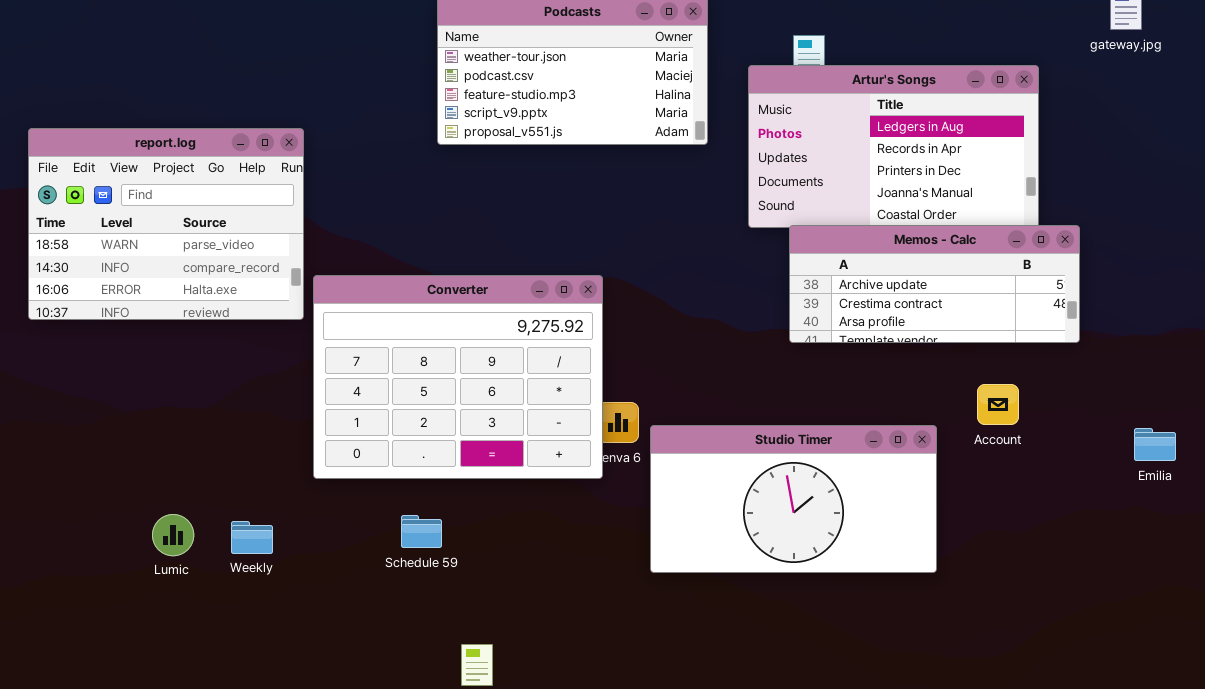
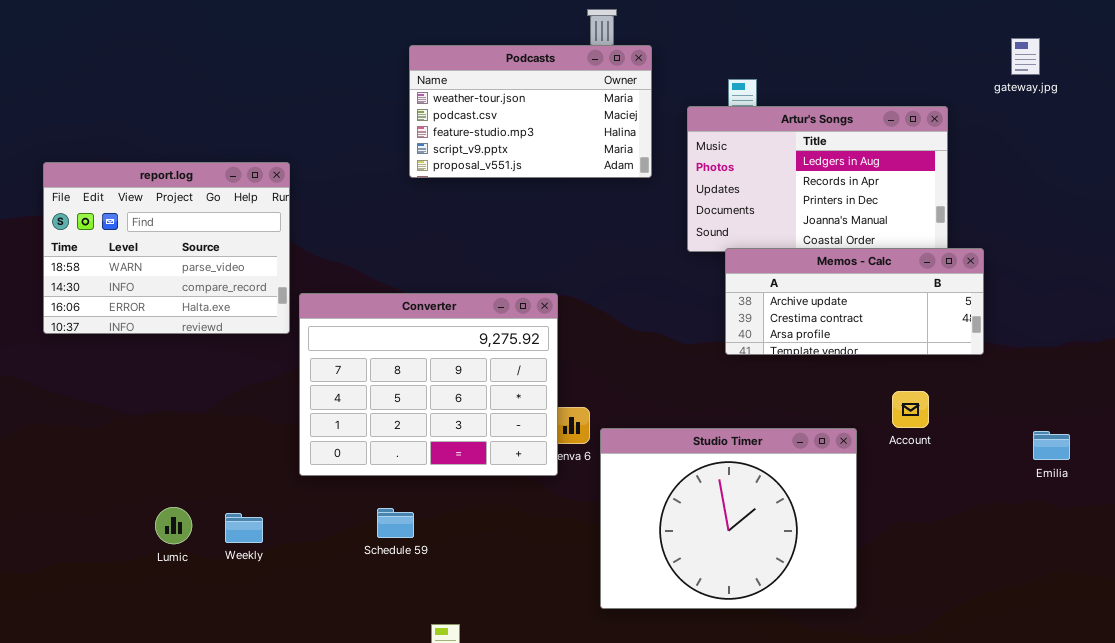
Studio Timer: [650,425,937,573] -> [600,428,857,609], resized

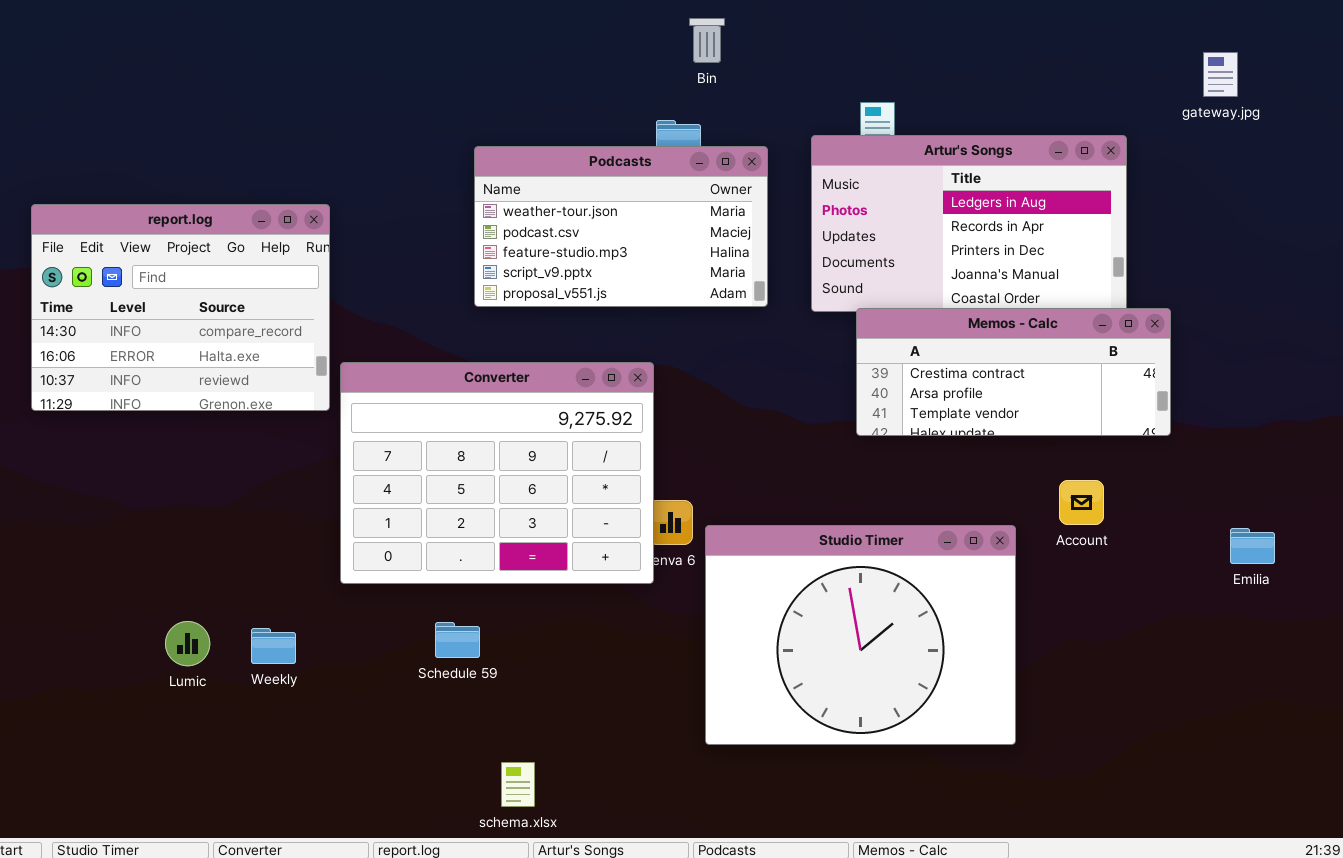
Podcasts: [409,45,652,178] -> [474,146,768,307], moved
report.log: [43,162,290,334] -> [31,204,330,411], scrolled down 1 row
Memos - Calc: [725,248,984,355] -> [856,308,1171,436], scrolled down 1 row

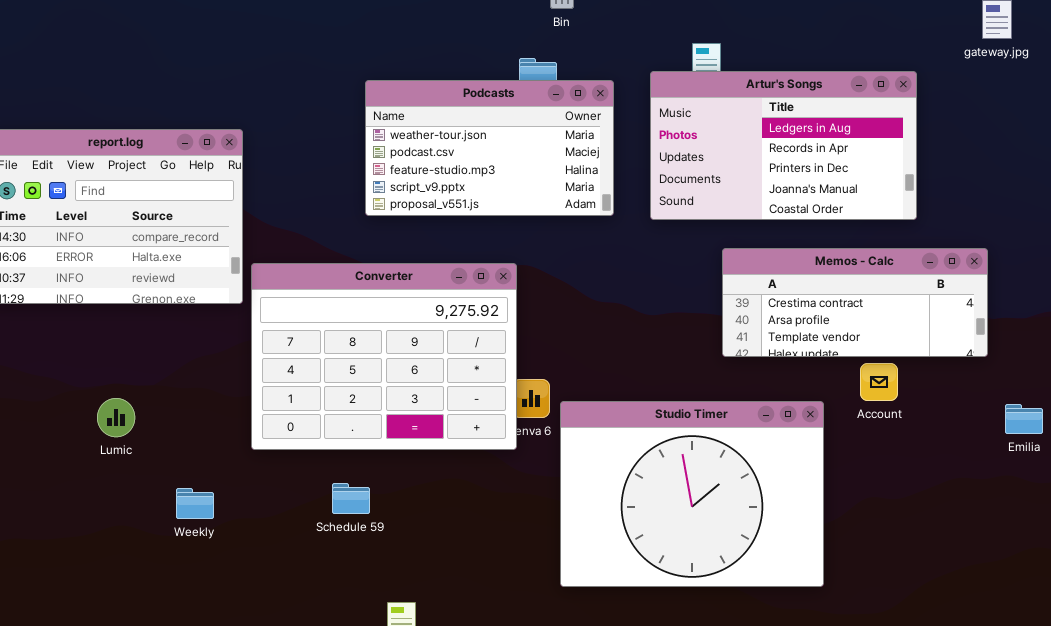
Memos - Calc: [856,308,1171,436] -> [722,248,988,357], moved
Lumic: [165,621,210,666] -> [97,398,135,437], moved

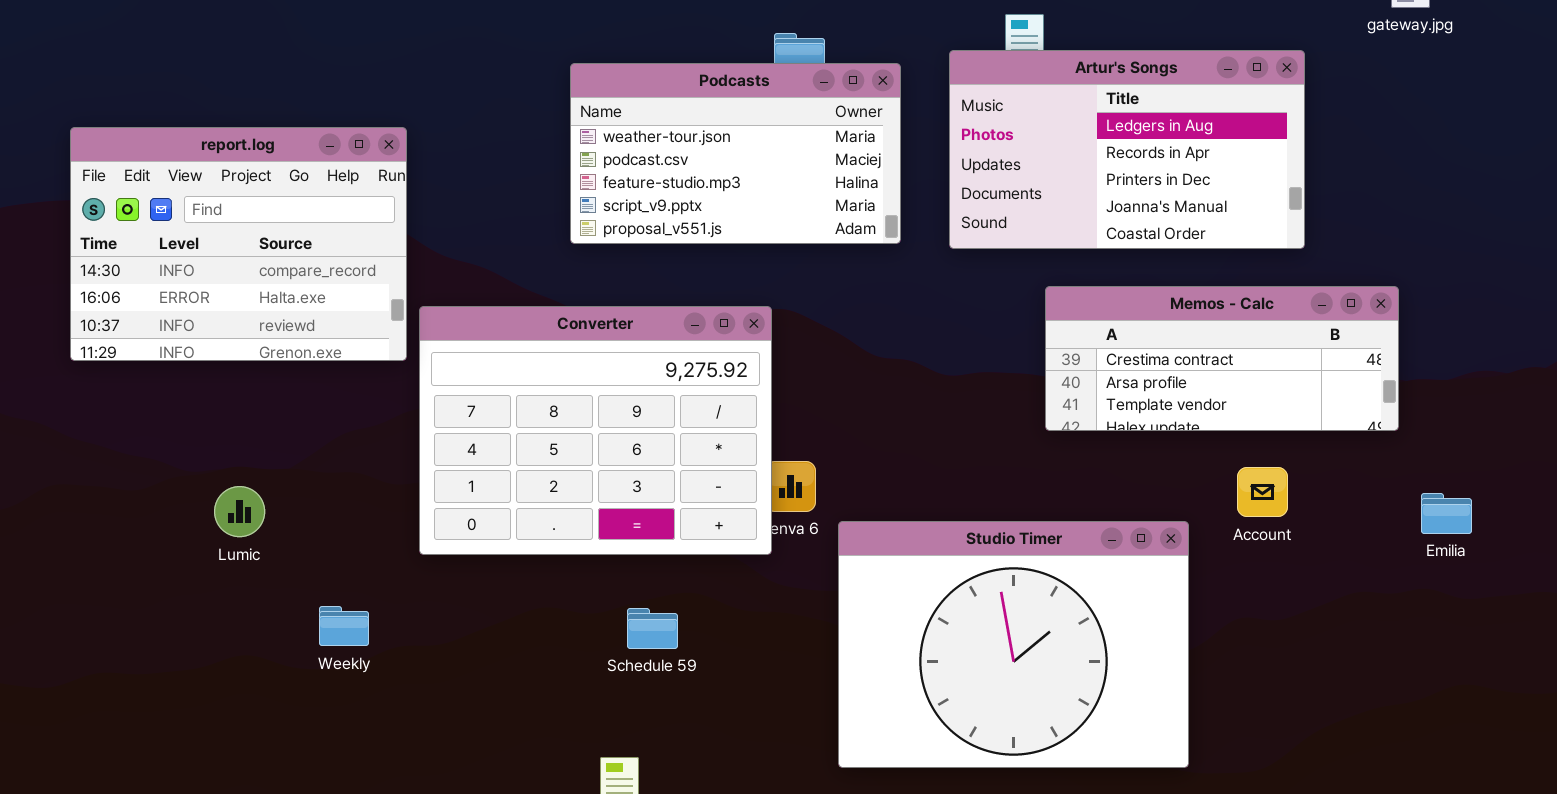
Account: [860,363,898,401] -> [1237,467,1288,517], moved
Studio Timer: [560,401,824,587] -> [838,521,1189,768], moved
Schedule 59: [332,483,370,514] -> [627,608,678,649], moved

